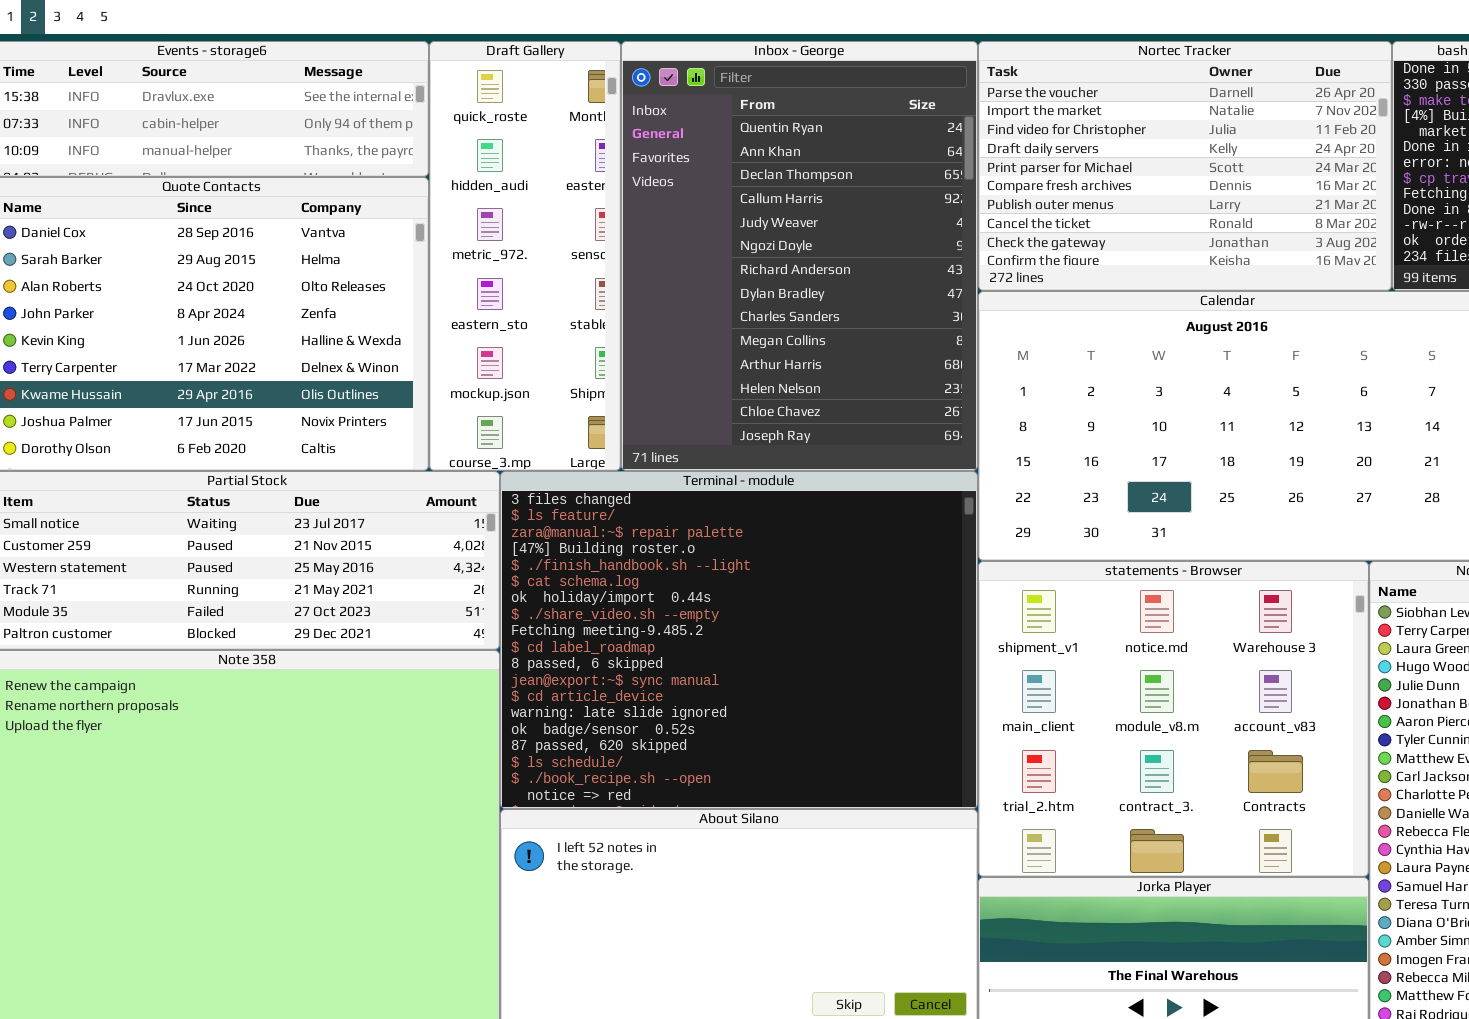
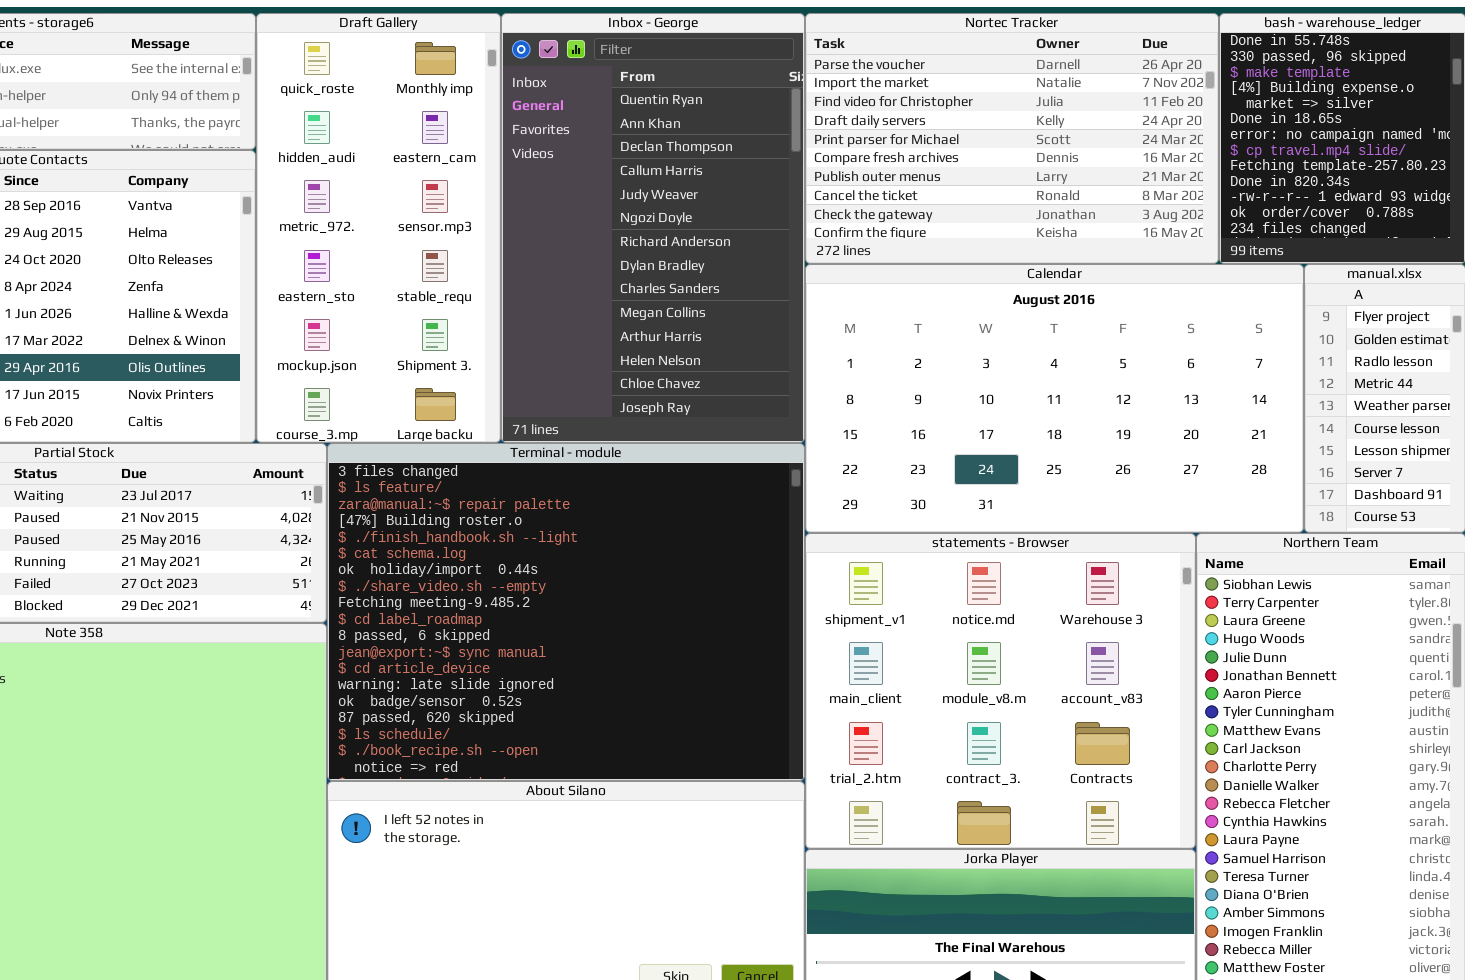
Draft Gallery: [429,41,621,471] -> [256,13,501,443], resized
Inbox - George: [621,41,978,471] -> [501,13,805,443], resized

